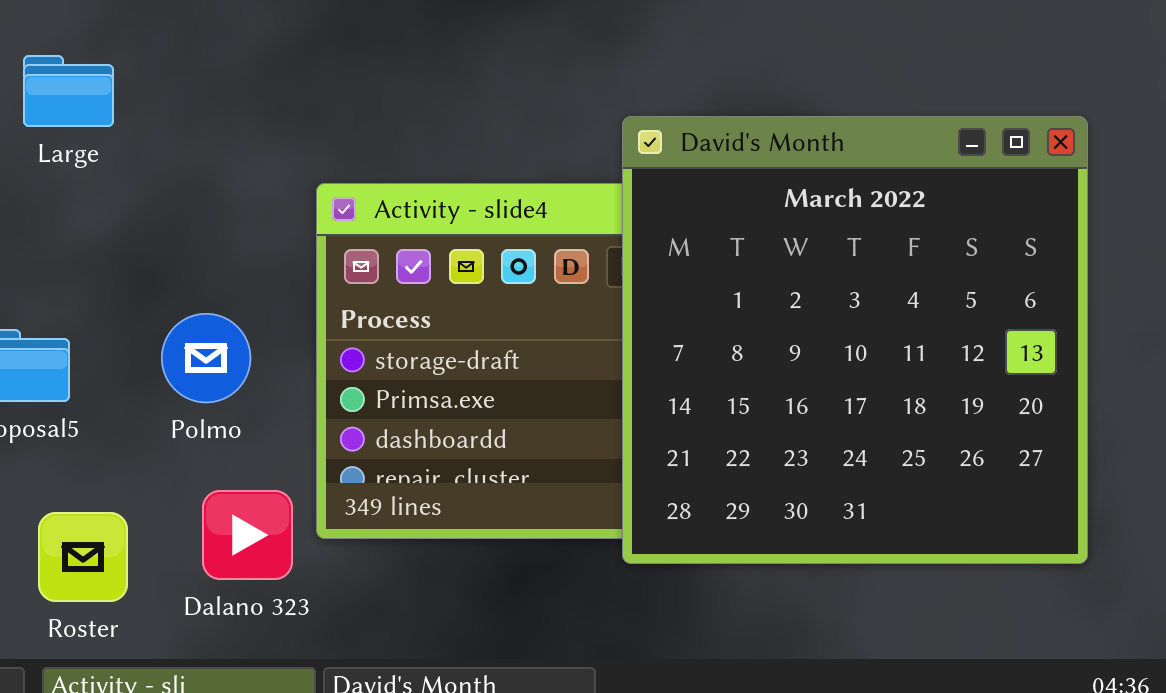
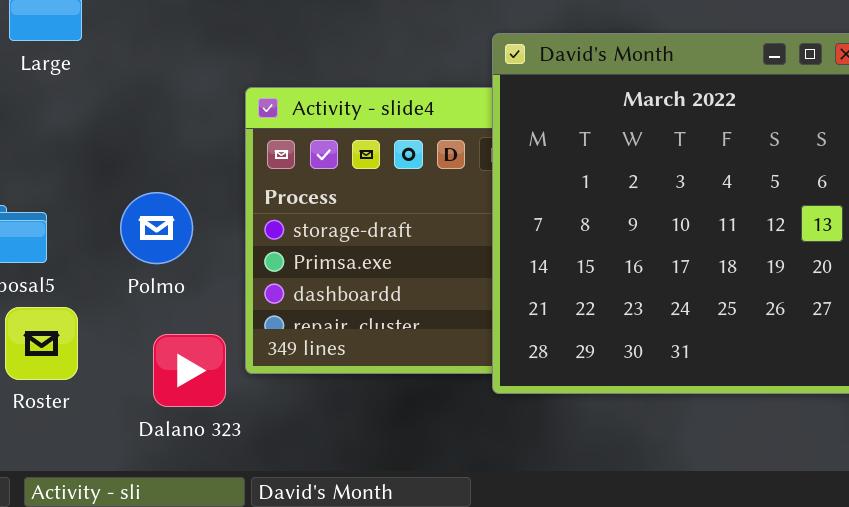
Roster: [38,512,128,602] -> [5,307,78,380], moved

